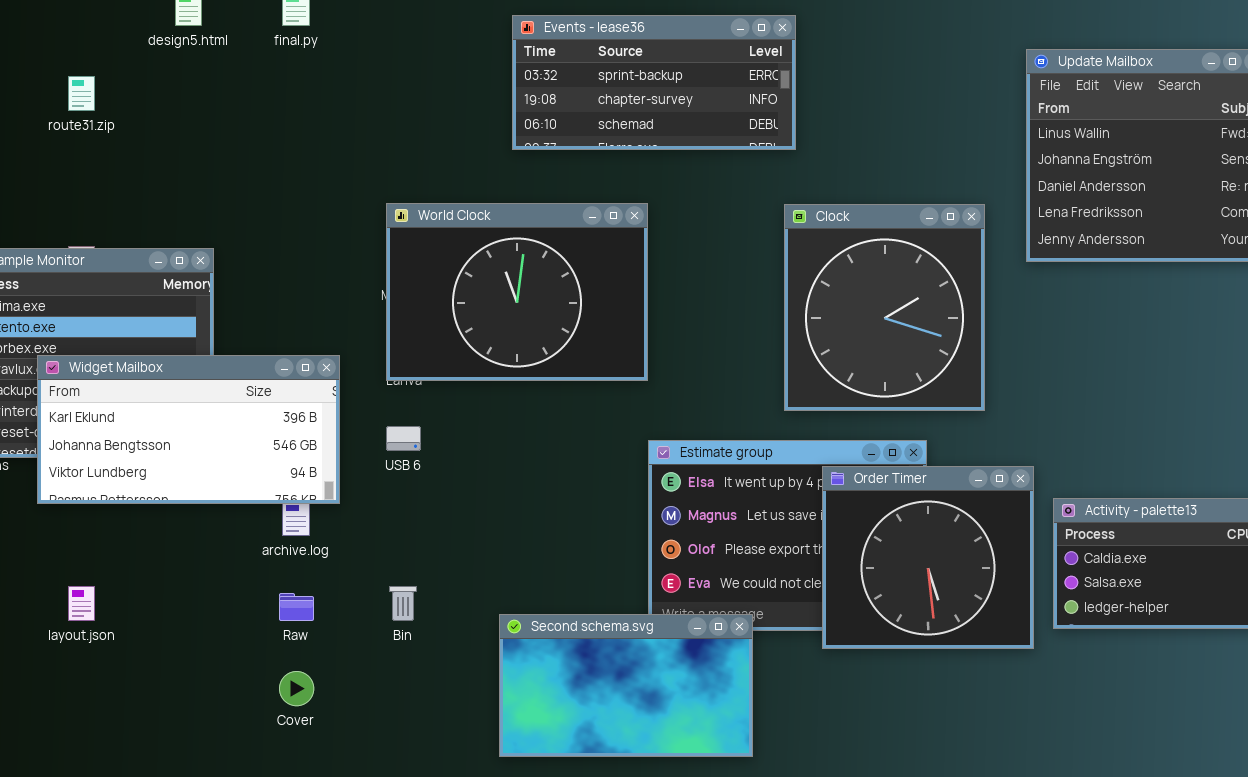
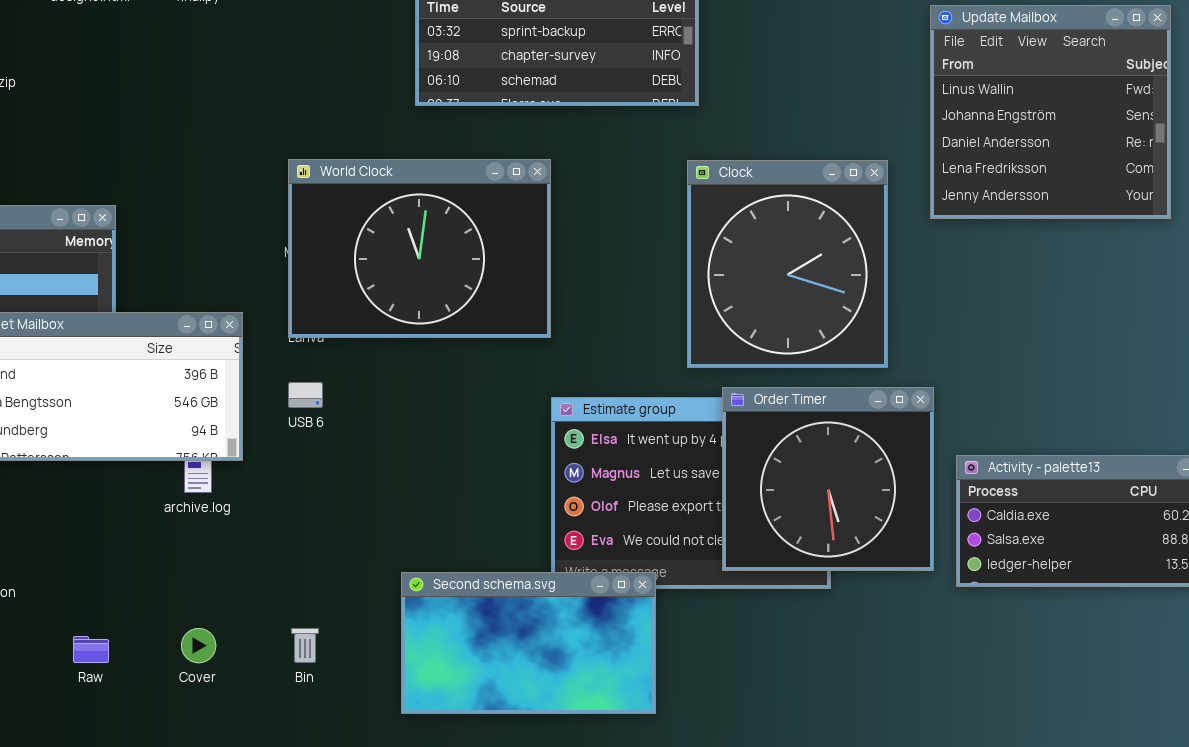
Order Timer: [822,466,1034,649] -> [722,387,934,571], moved
Bin: [389,586,417,621] -> [291,628,319,663], moved
Raw: [279,593,314,621] -> [73,636,109,663], moved

